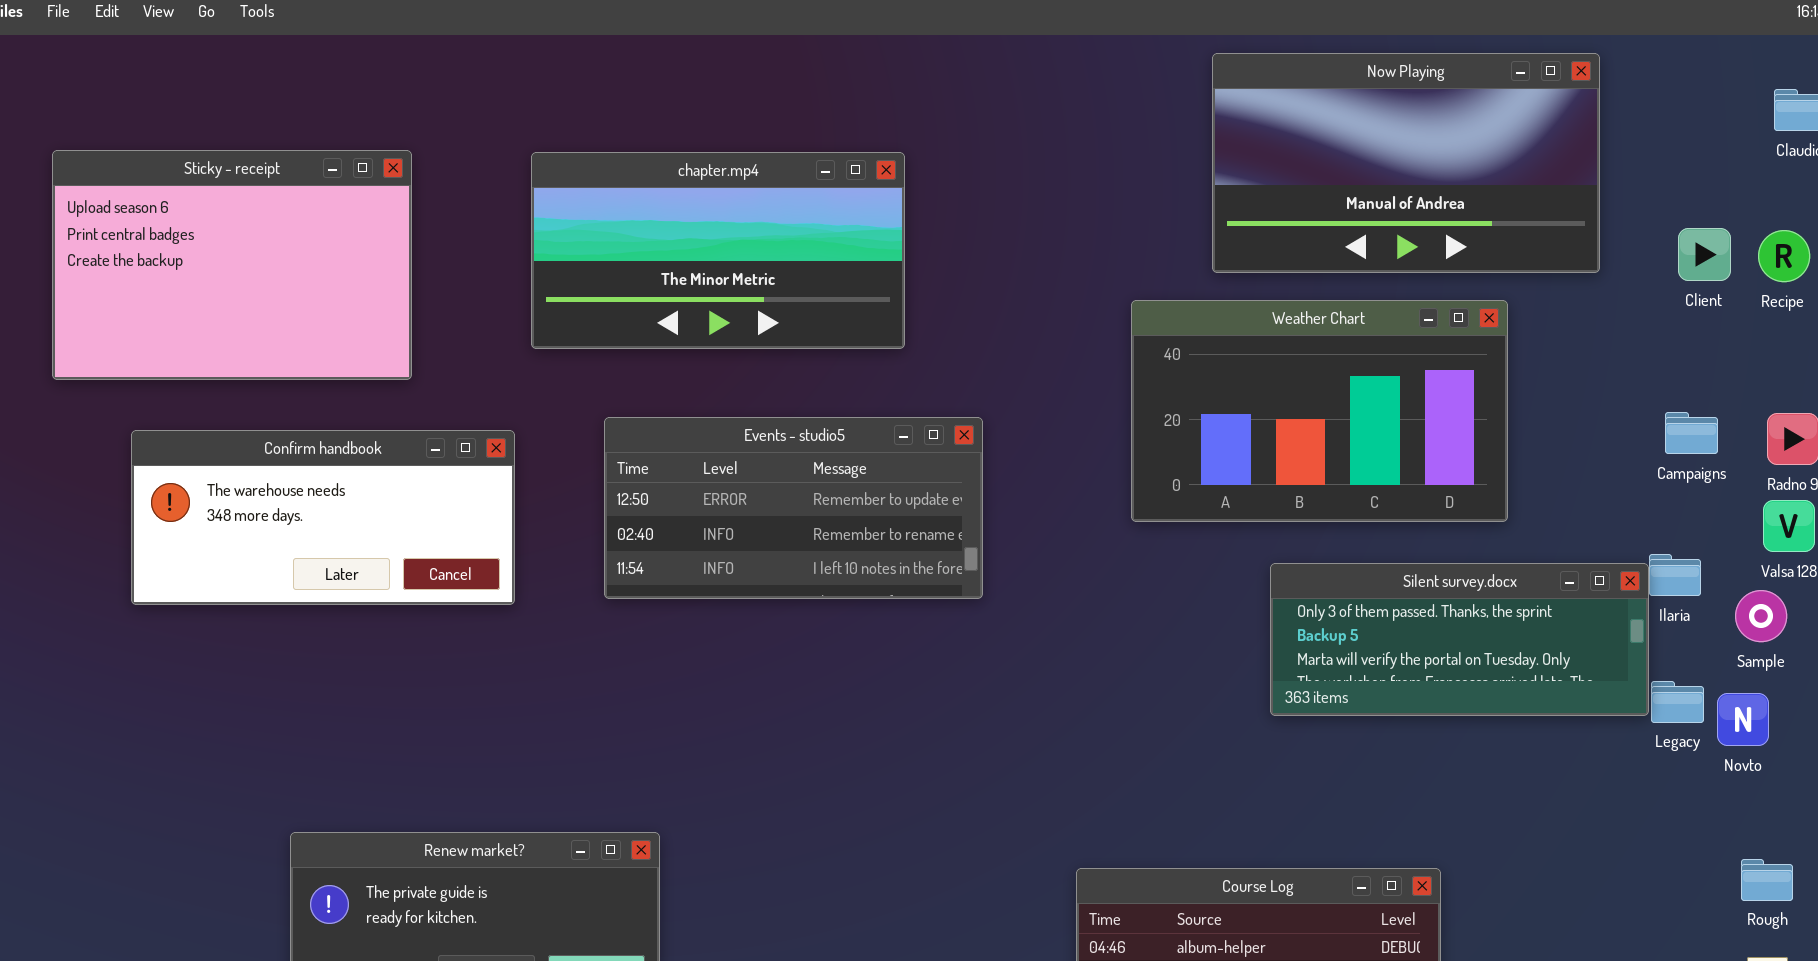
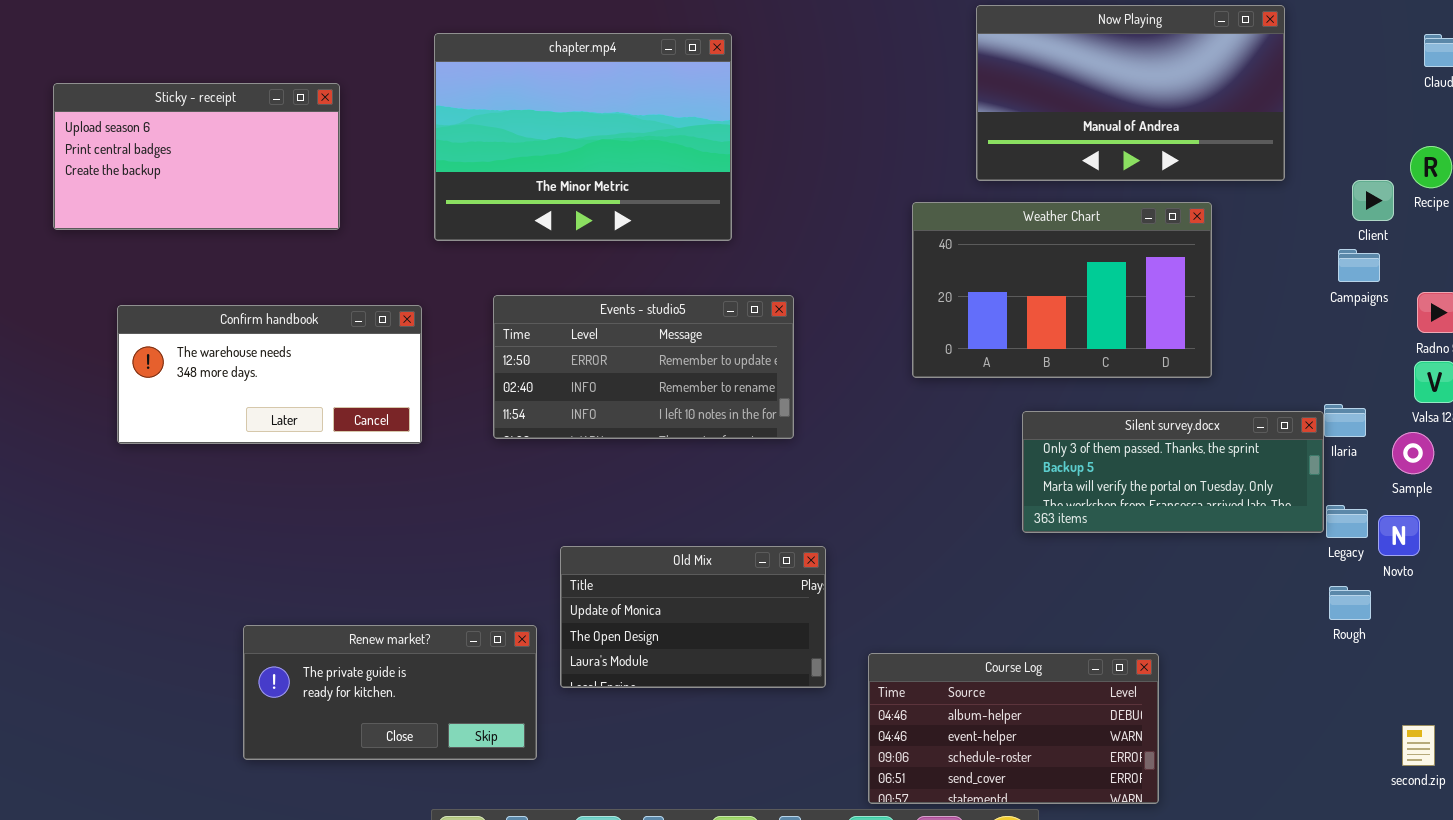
Sticky - receipt: [52,150,412,380] -> [53,83,340,230], resized
chapter.mp4: [531,152,905,349] -> [434,33,732,241], resized
Client: [1678,228,1731,281] -> [1352,180,1394,221], moved
Campaigns: [1665,412,1718,454] -> [1338,249,1380,282], moved
Old Mix: none -> [560,546,826,688], opened
Rough: [1741,859,1793,901] -> [1329,586,1371,620], moved

